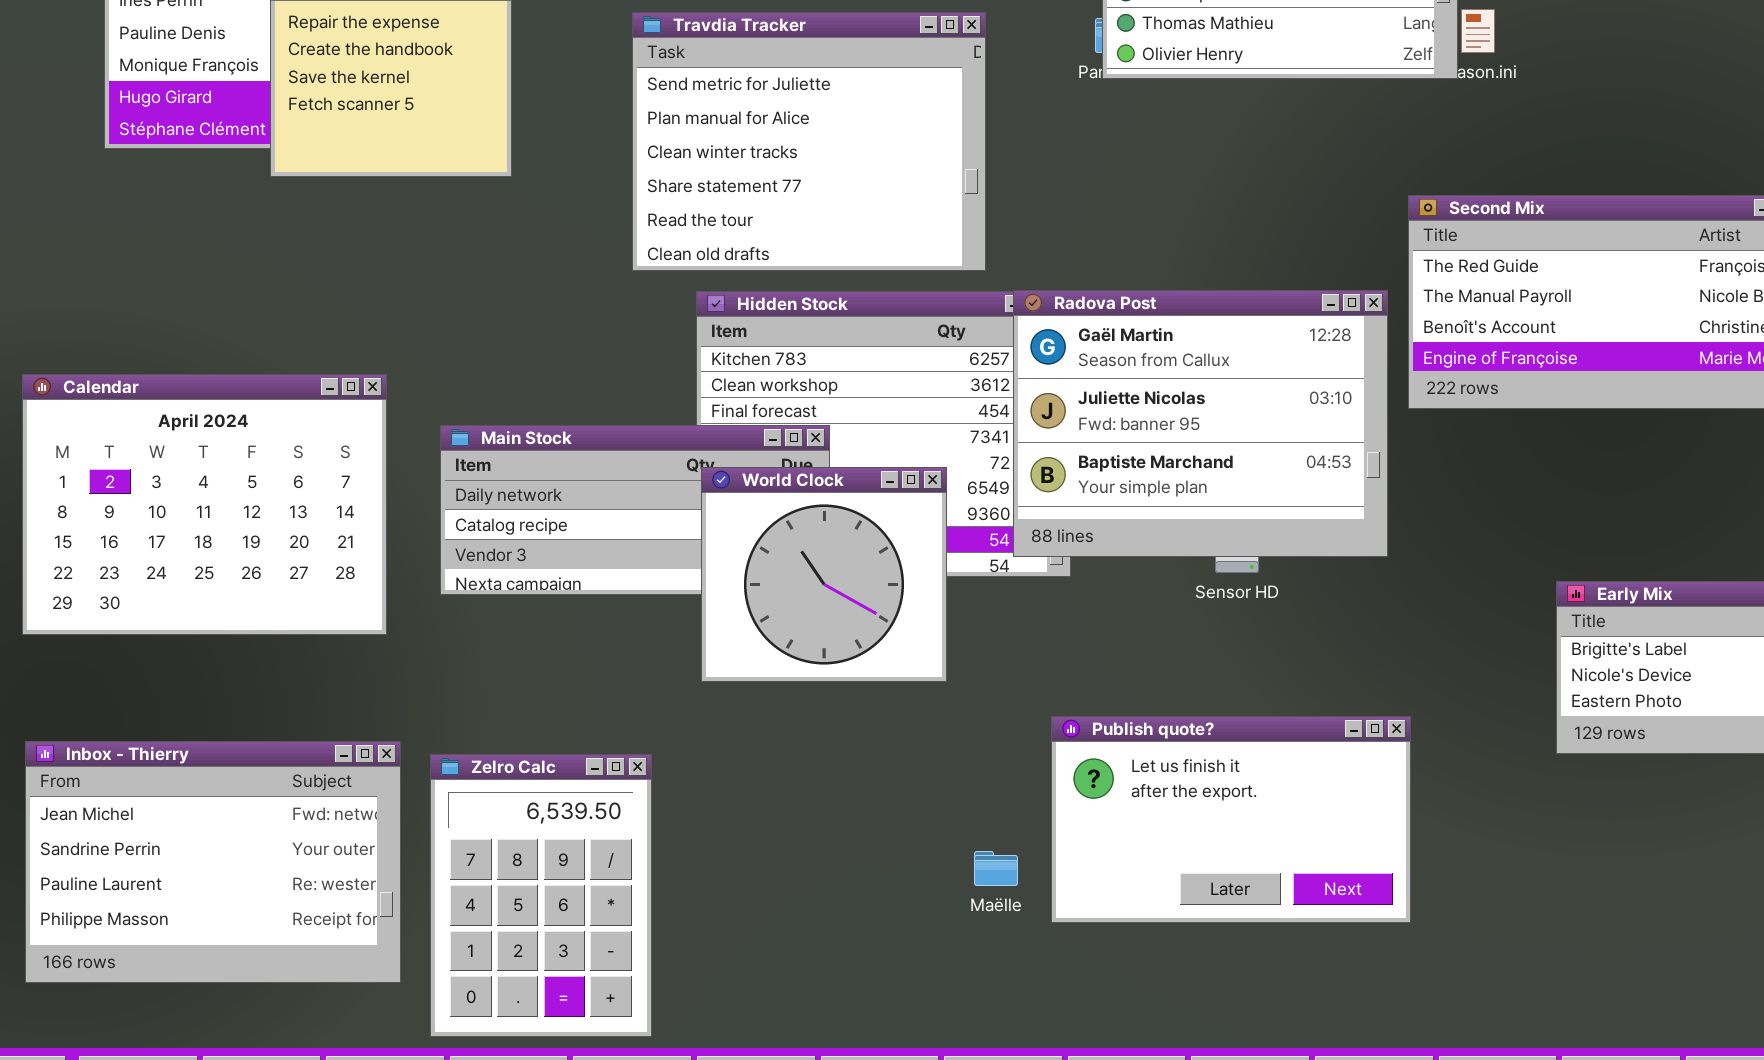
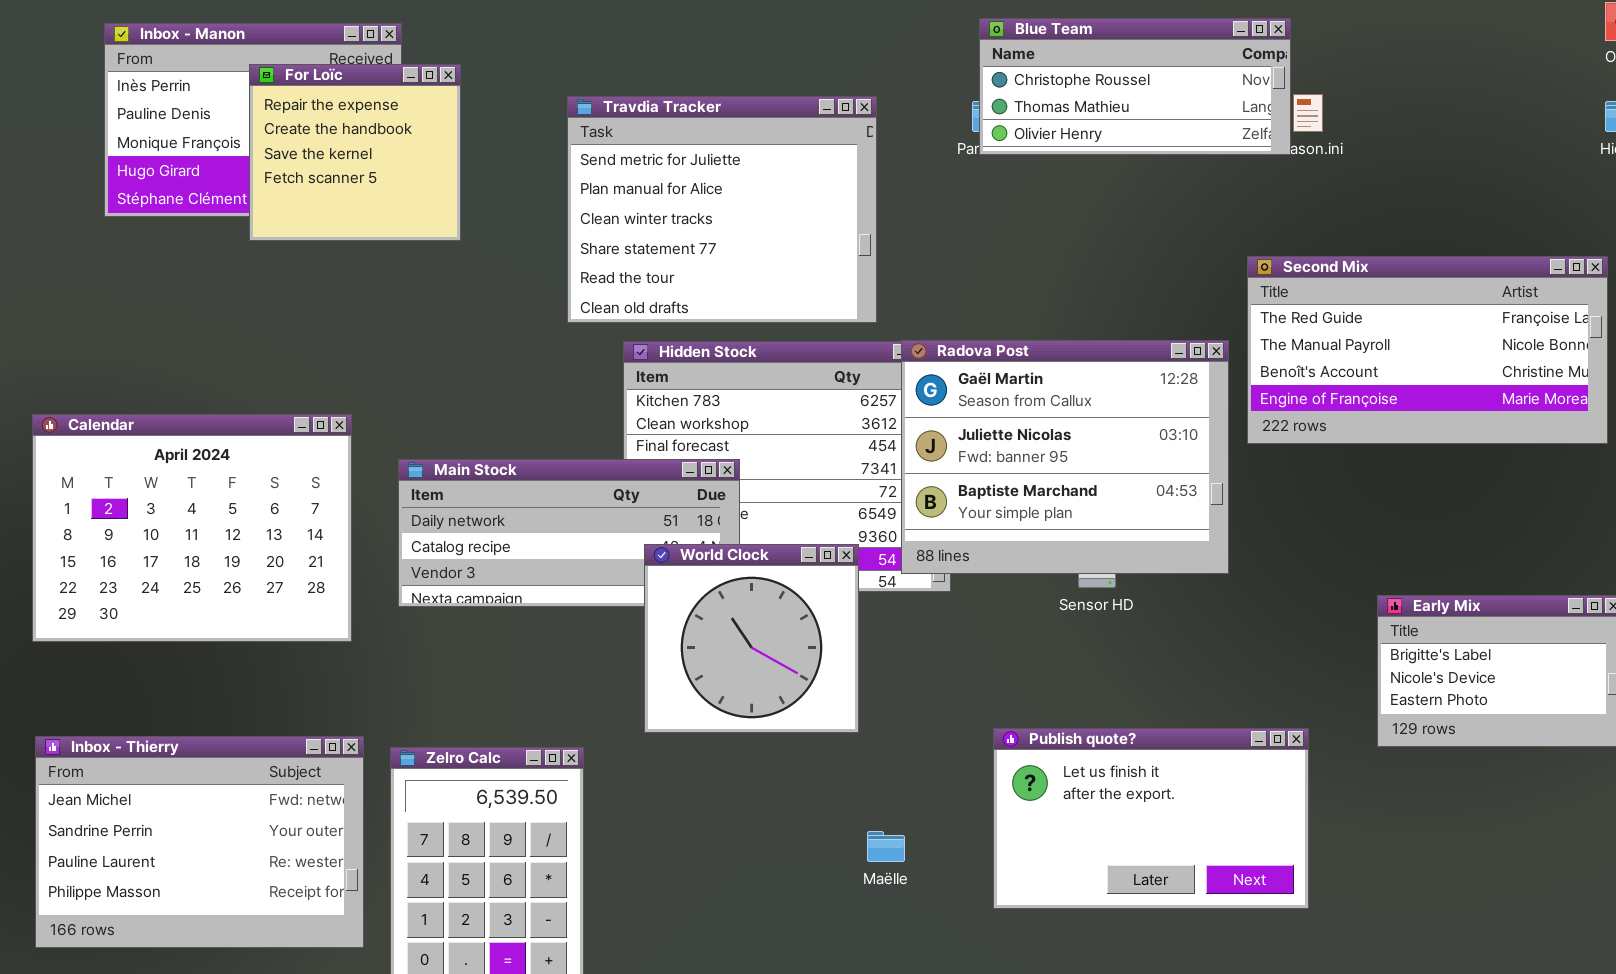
World Clock: [701,467,947,682] -> [644,544,859,733], moved
Publish quote?: [1051,716,1411,923] -> [993,728,1309,909], moved

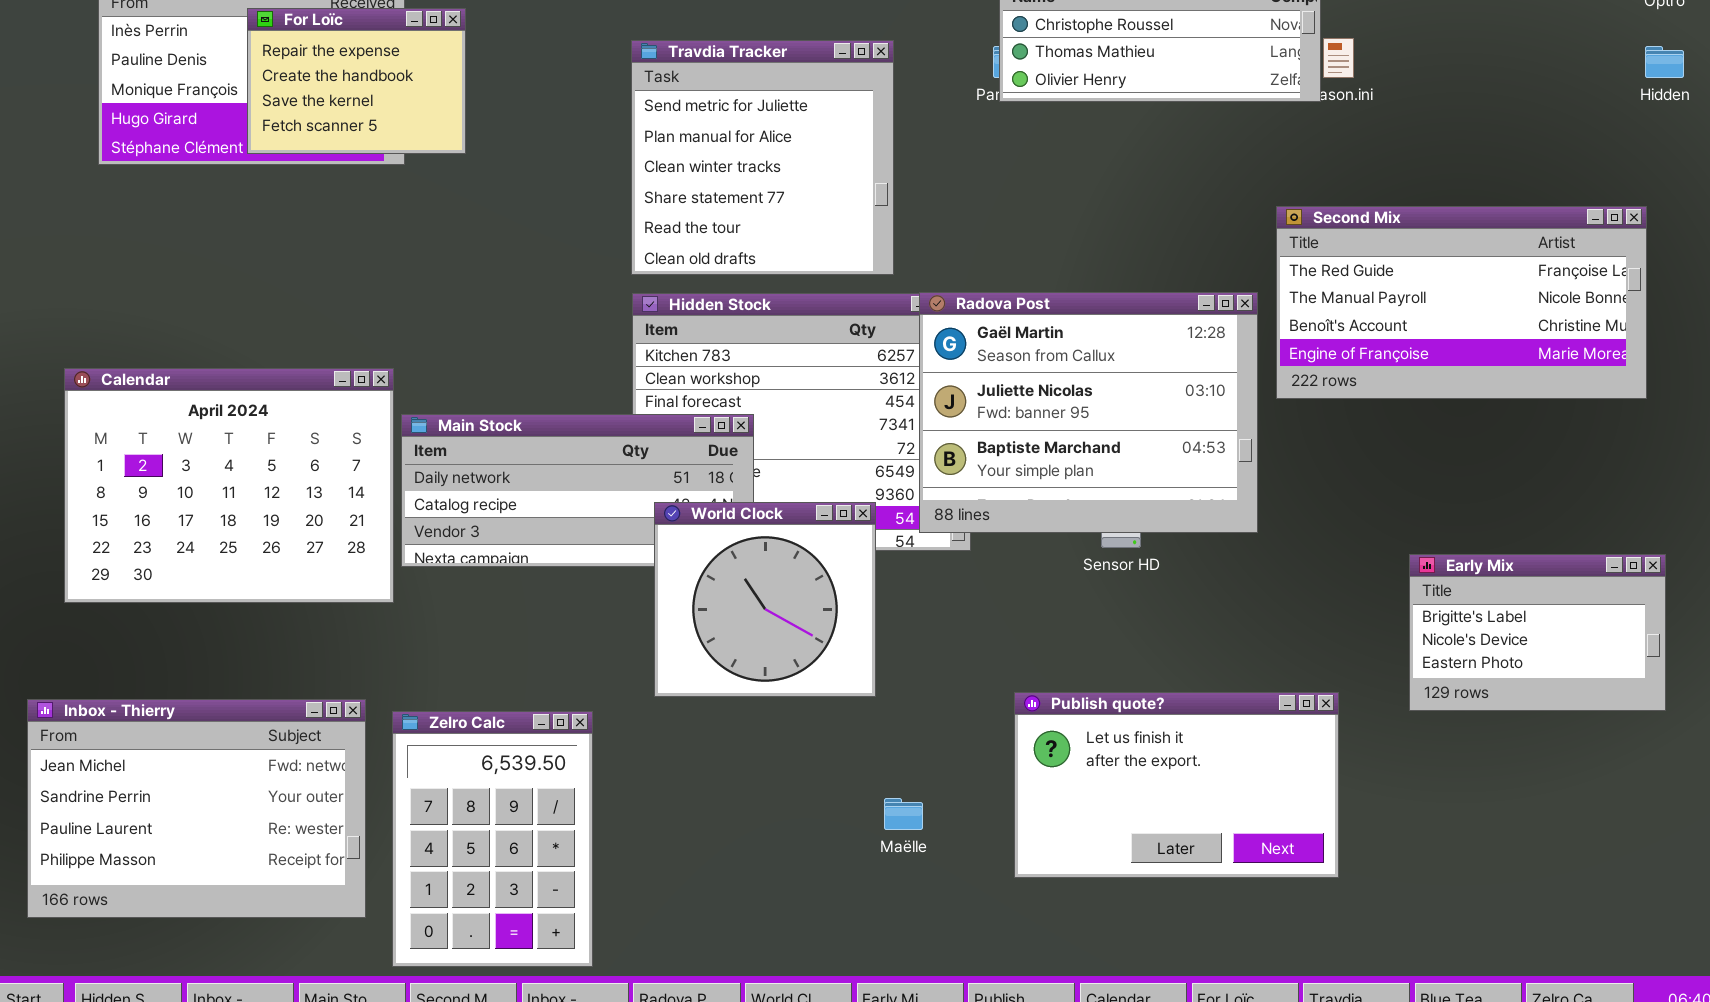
For Loïc: [249,64,461,241] -> [247,8,466,154], resized
Travdia Tracker: [567,96,877,323] -> [631,40,894,275], resized
Calendar: [32,414,352,642] -> [64,368,394,603], moved

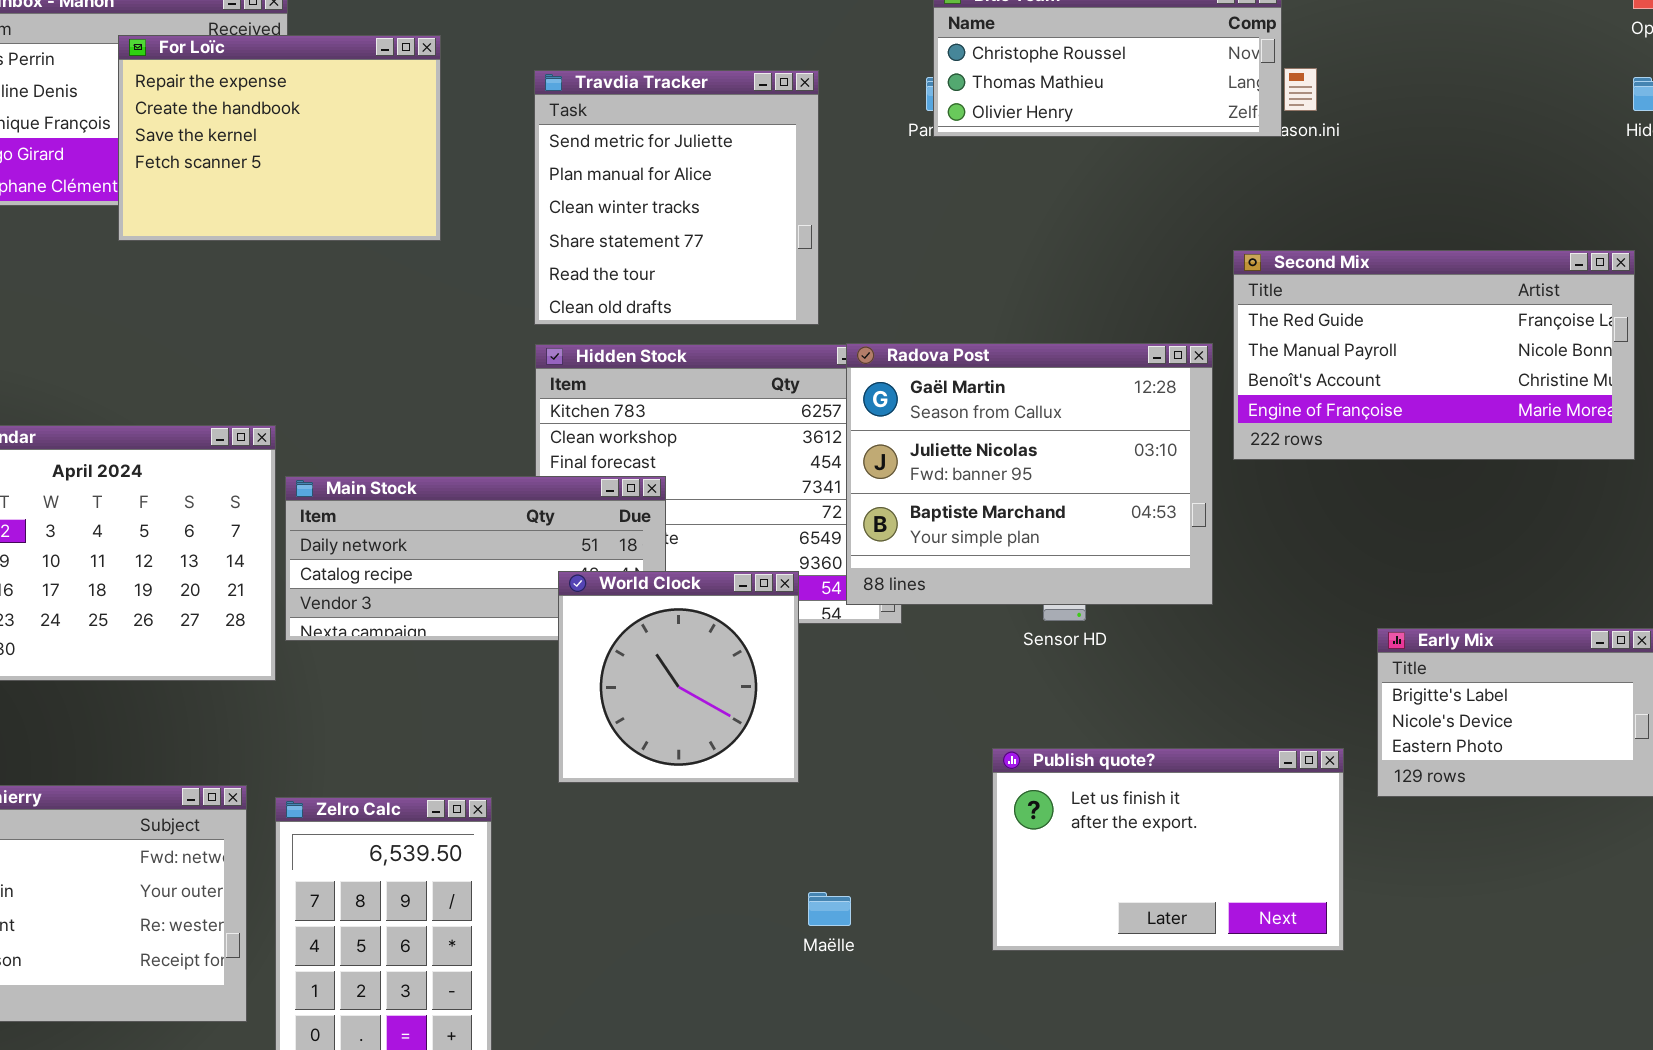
For Loïc: [247,8,466,154] -> [118,35,441,241], resized
Publish quote?: [1014,692,1339,878] -> [992,748,1344,951], moved

